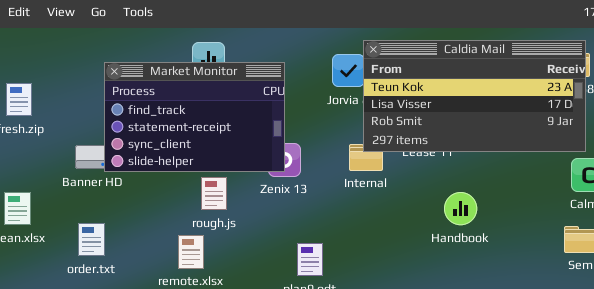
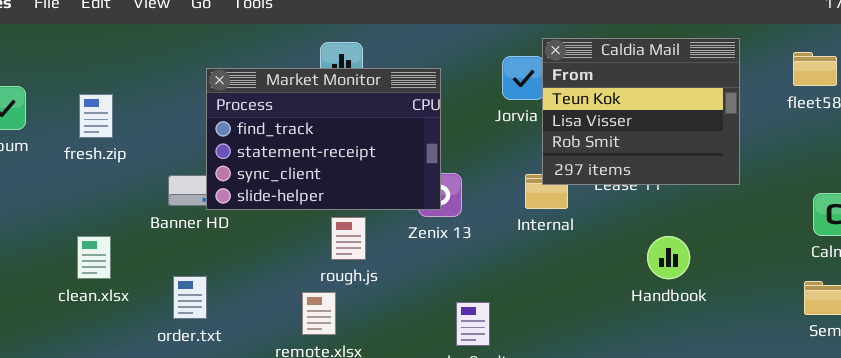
Caldia Mail: [363,40,586,152] -> [542,38,740,185], resized

